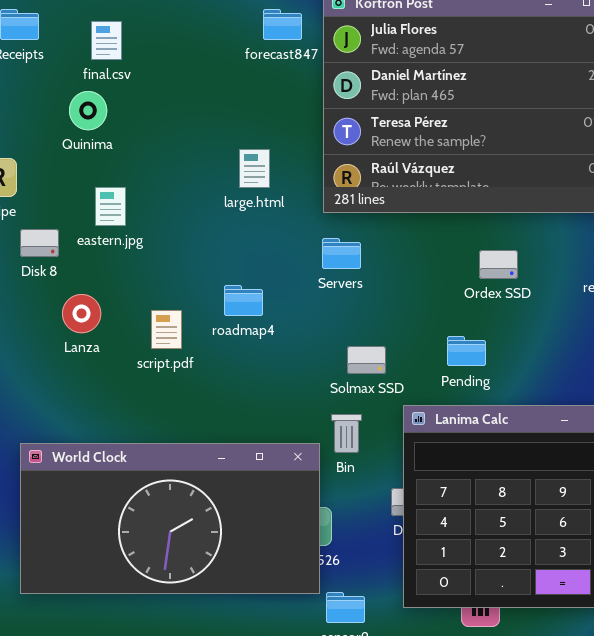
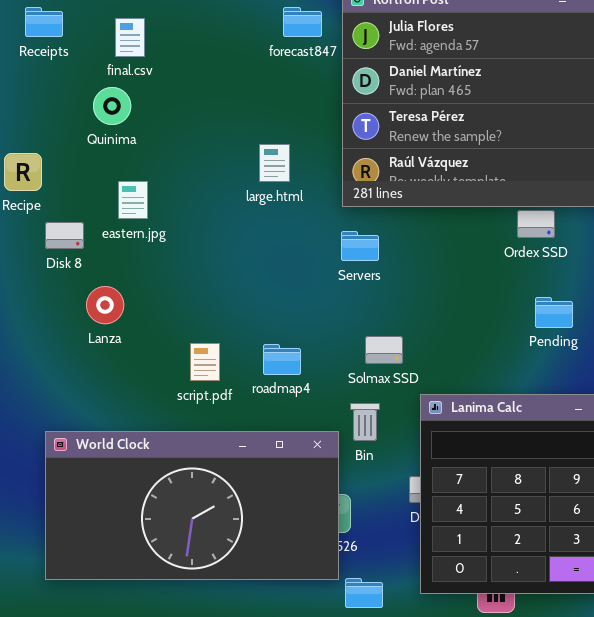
Ordex SSD: [479,250,518,279] -> [517,210,555,238], moved
roadmap4: [224,285,263,316] -> [263,344,301,375], moved
script.pdf: [151,310,182,349] -> [190,343,220,381], moved
Pending: [447,336,486,366] -> [535,297,573,328], moved

